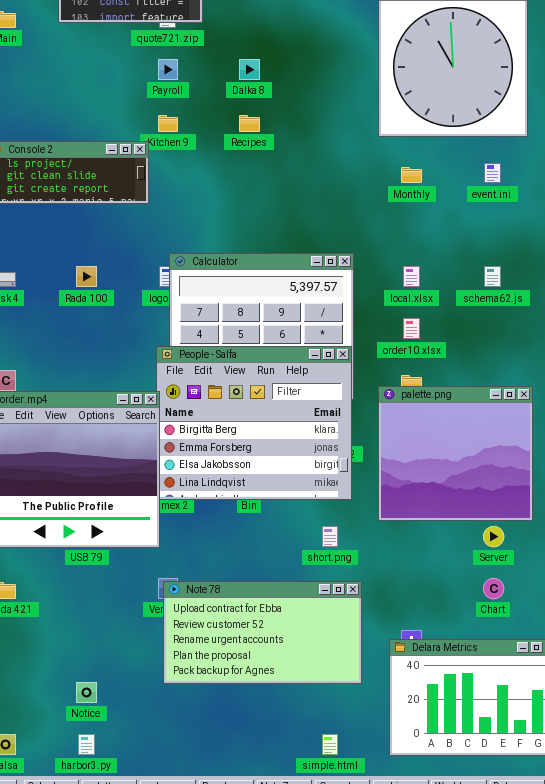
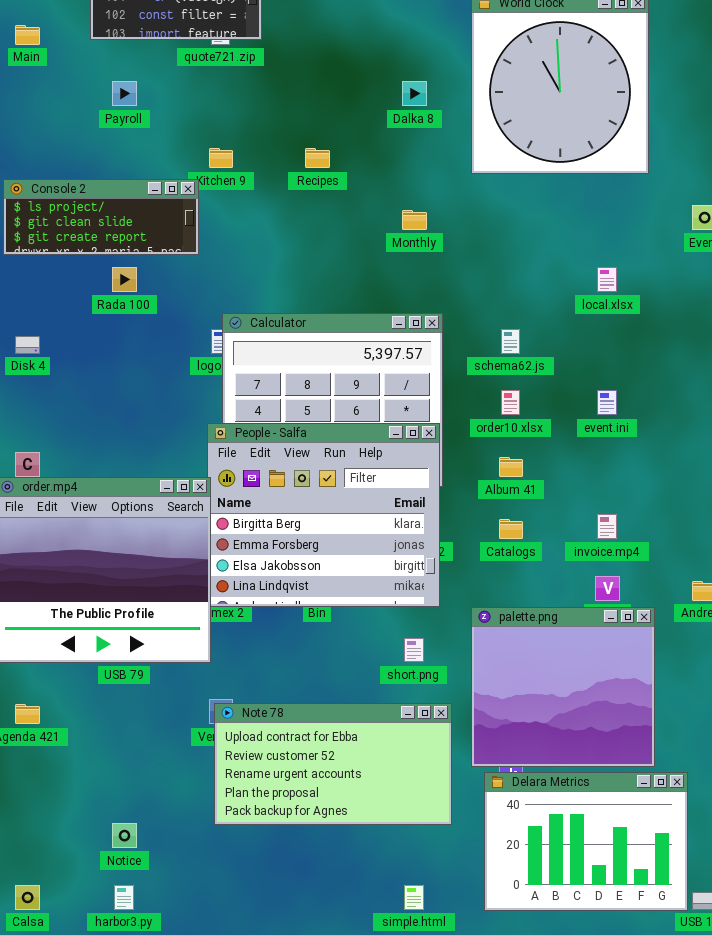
Payroll: [158,59,178,80] -> [112,81,137,106], moved
Dalka 8: [239,59,260,80] -> [402,81,427,106], moved
event.ini: [484,163,501,183] -> [597,390,617,415], moved
Monthly: [401,167,422,183] -> [402,210,427,230], moved
Rada 100: [76,266,97,287] -> [112,267,137,292], moved
local.xlsx: [403,266,420,287] -> [597,267,617,292], moved
schema62.js: [484,266,501,287] -> [501,329,520,354], moved
palette.png: [378,386,533,521] -> [471,607,655,767], moved

